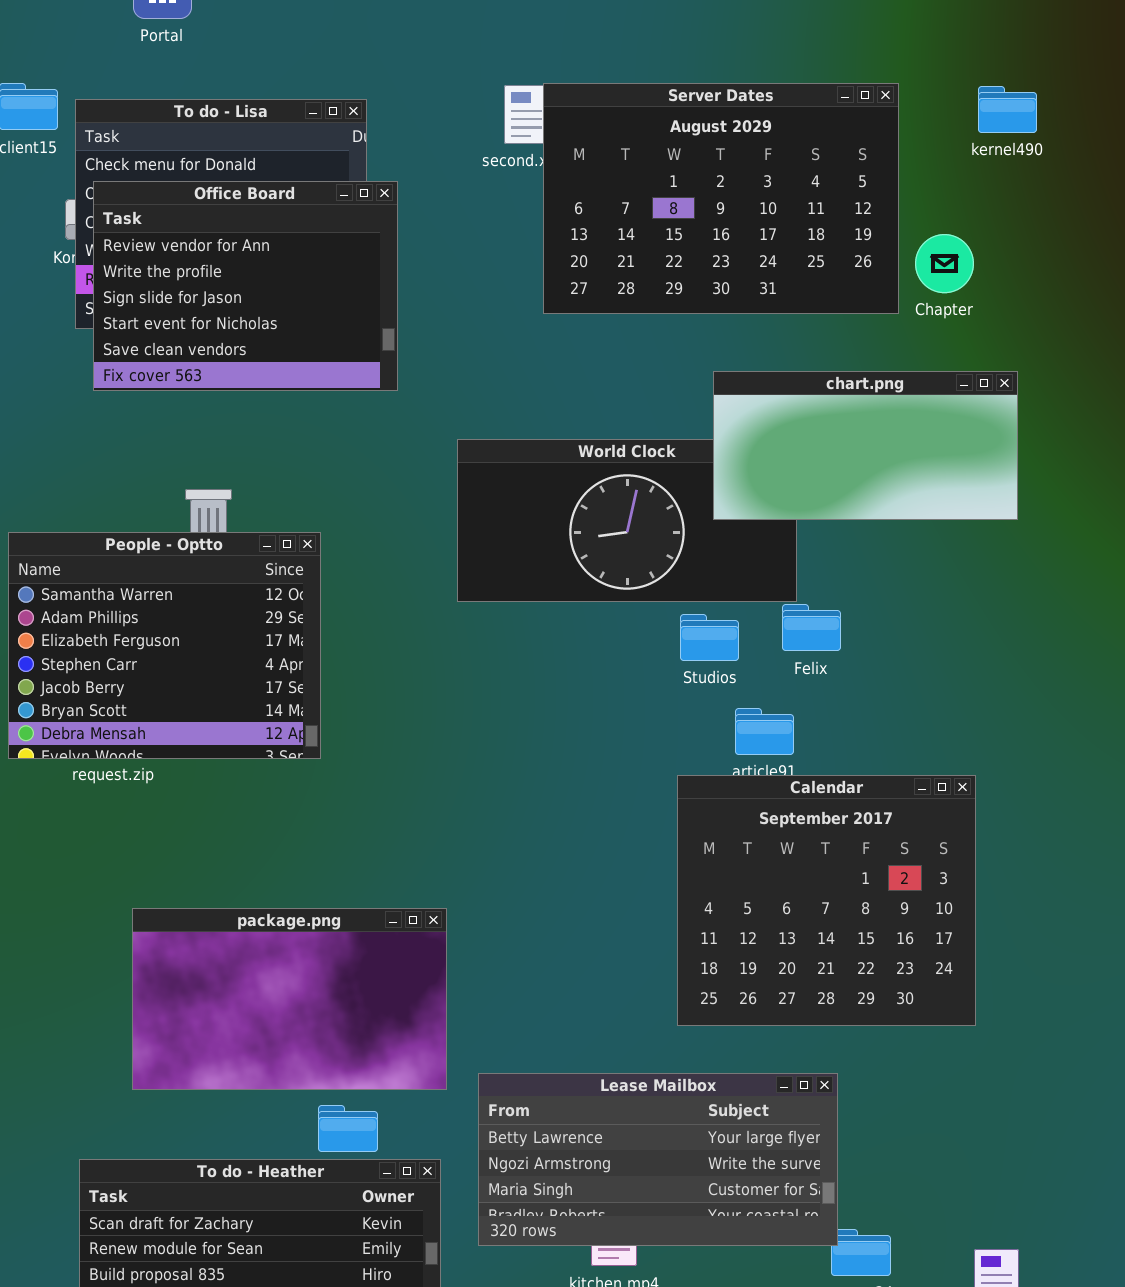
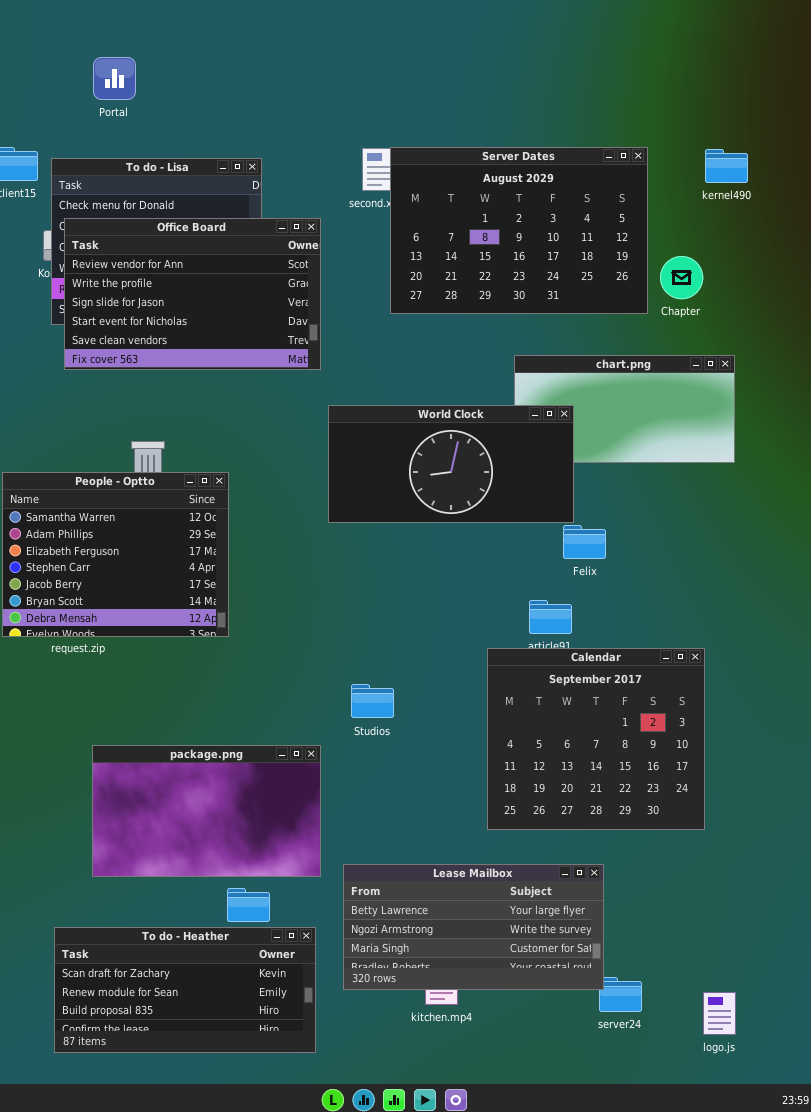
Office Board: [93,181,398,391] -> [64,218,321,370], resized
World Clock: [457,439,797,602] -> [328,405,574,523], raised
Studios: [680,614,739,661] -> [351,684,394,718], moved

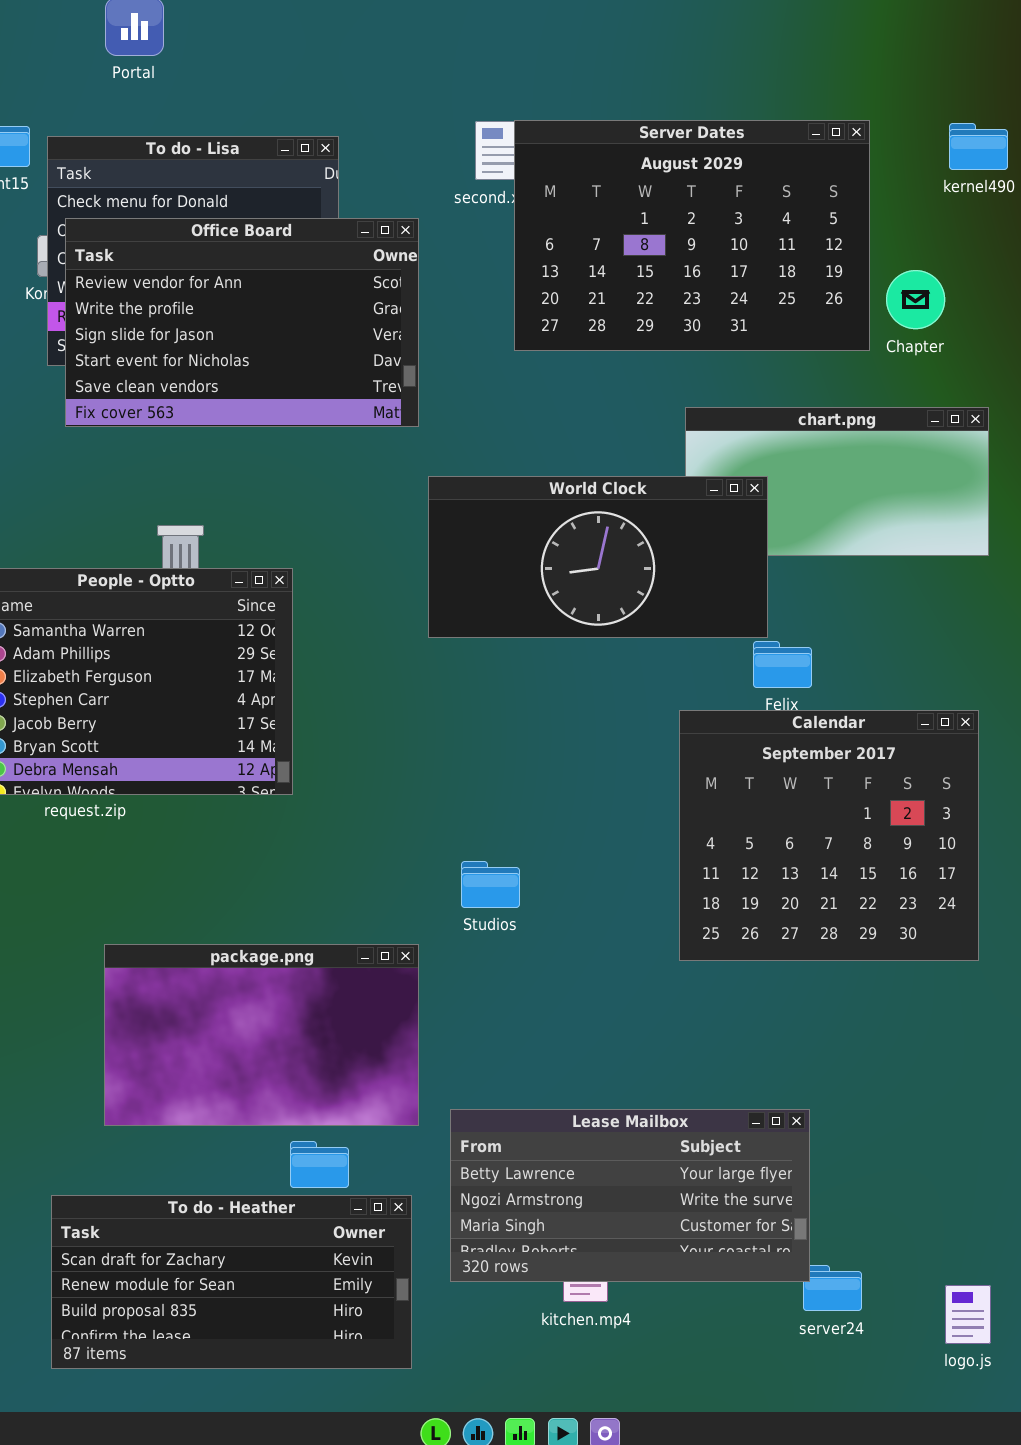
Calendar: [487,648,705,830] -> [679,710,979,961], moved

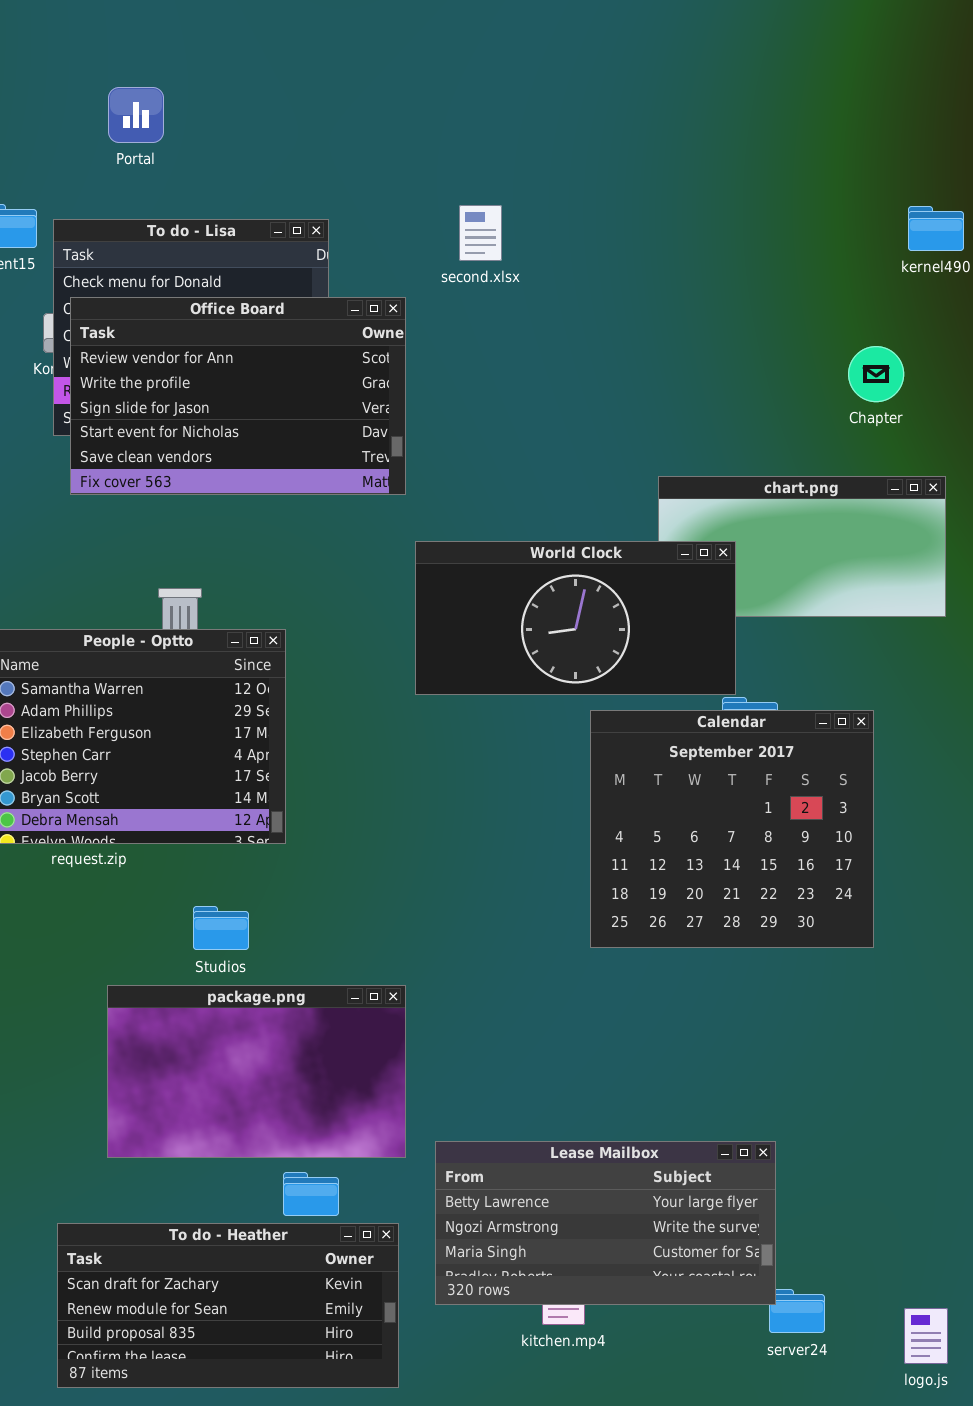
Server Dates: [514,120,870,351] -> none, closed
Calendar: [679,710,979,961] -> [590,710,874,948], moved
Studios: [461,861,520,908] -> [193,906,249,950], moved

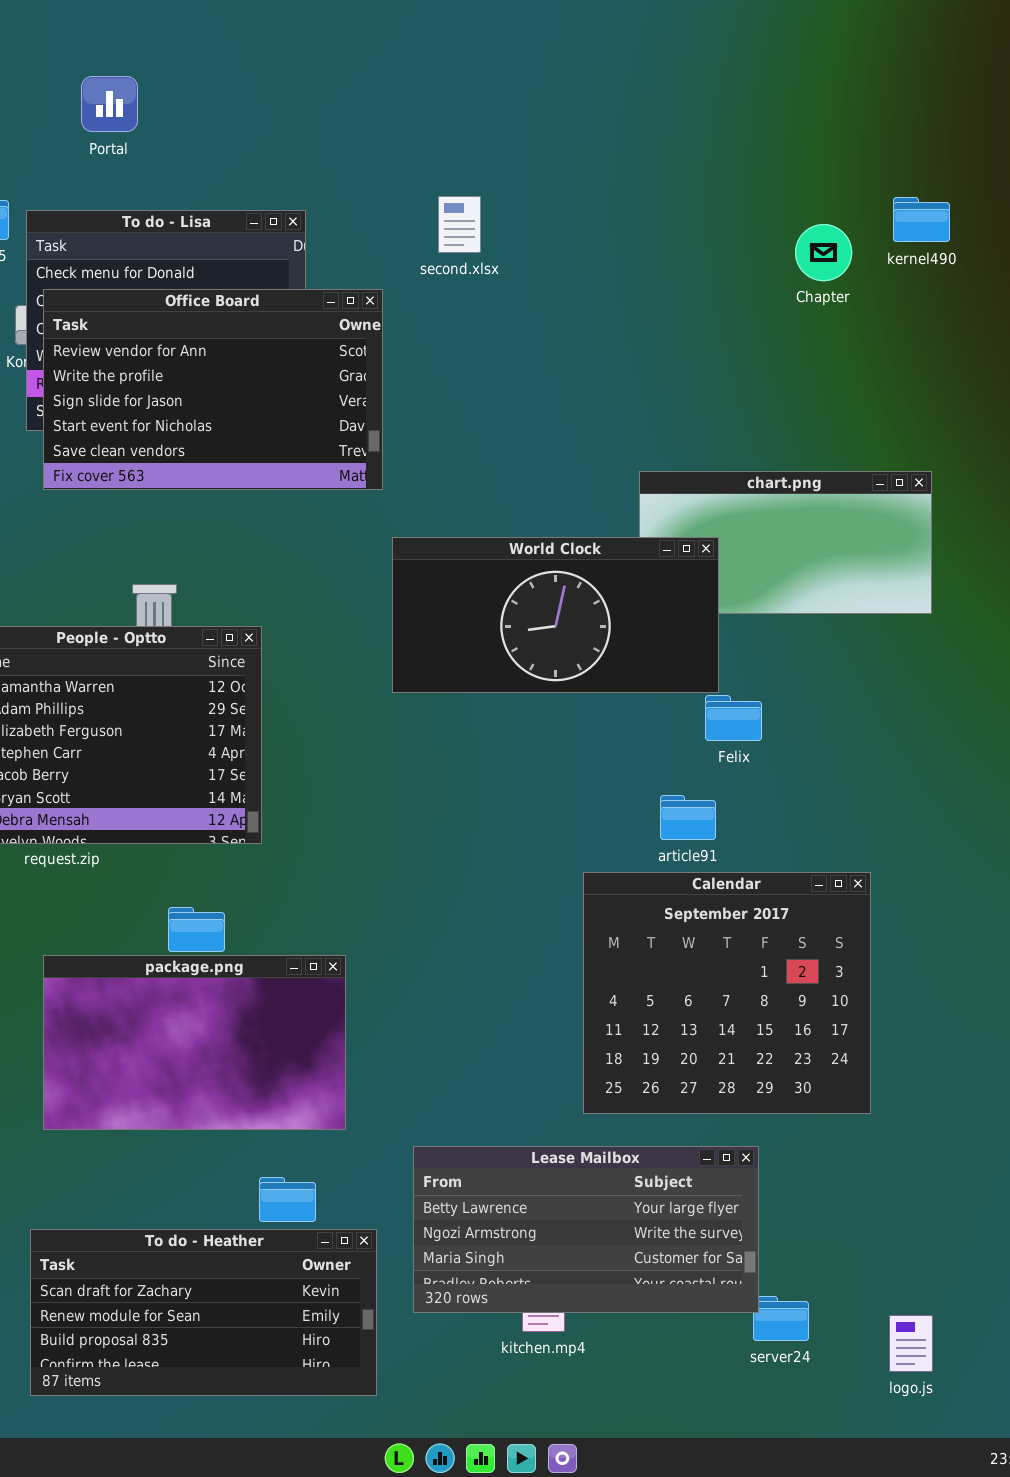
Chapter: [848,346,904,402] -> [795,224,852,281], moved
Calendar: [590,710,874,948] -> [583,872,871,1114], moved
package.png: [107,985,406,1158] -> [43,955,346,1130], moved

